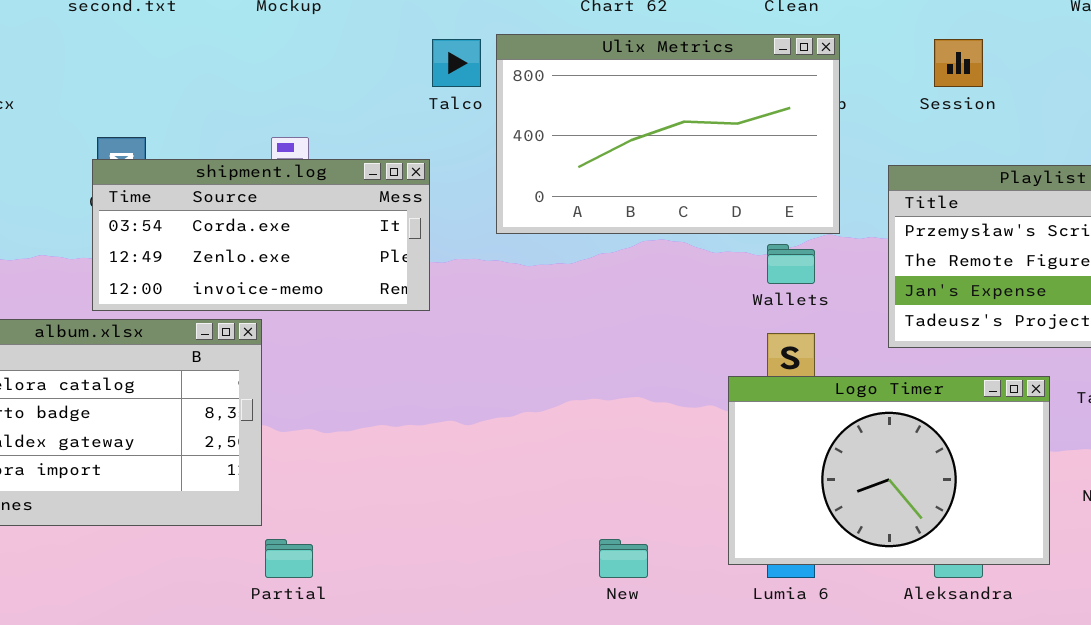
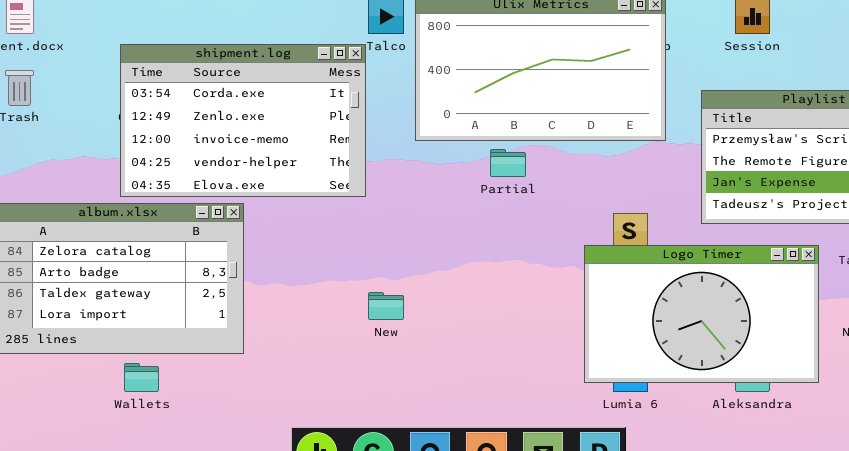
shipment.log: [92,159,430,311] -> [120,44,366,197], resized
Wallets: [767,244,815,284] -> [124,363,159,392], moved
Partial: [265,539,313,578] -> [490,149,526,177], moved
New: [599,539,648,578] -> [368,292,404,320], moved

